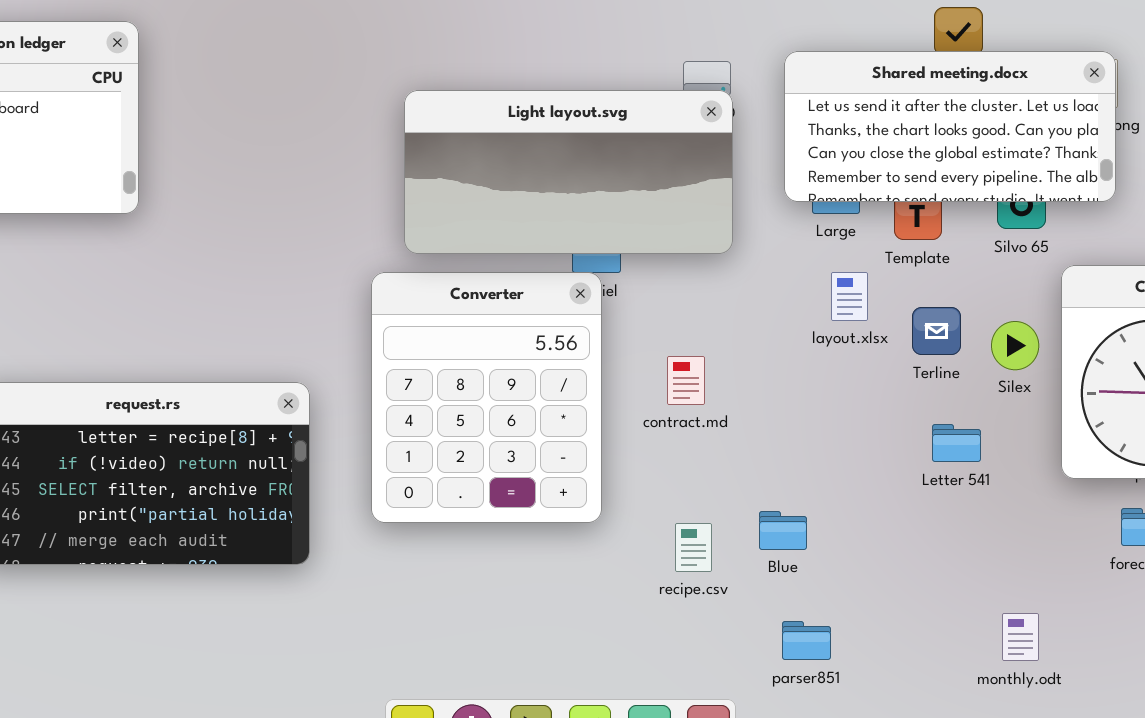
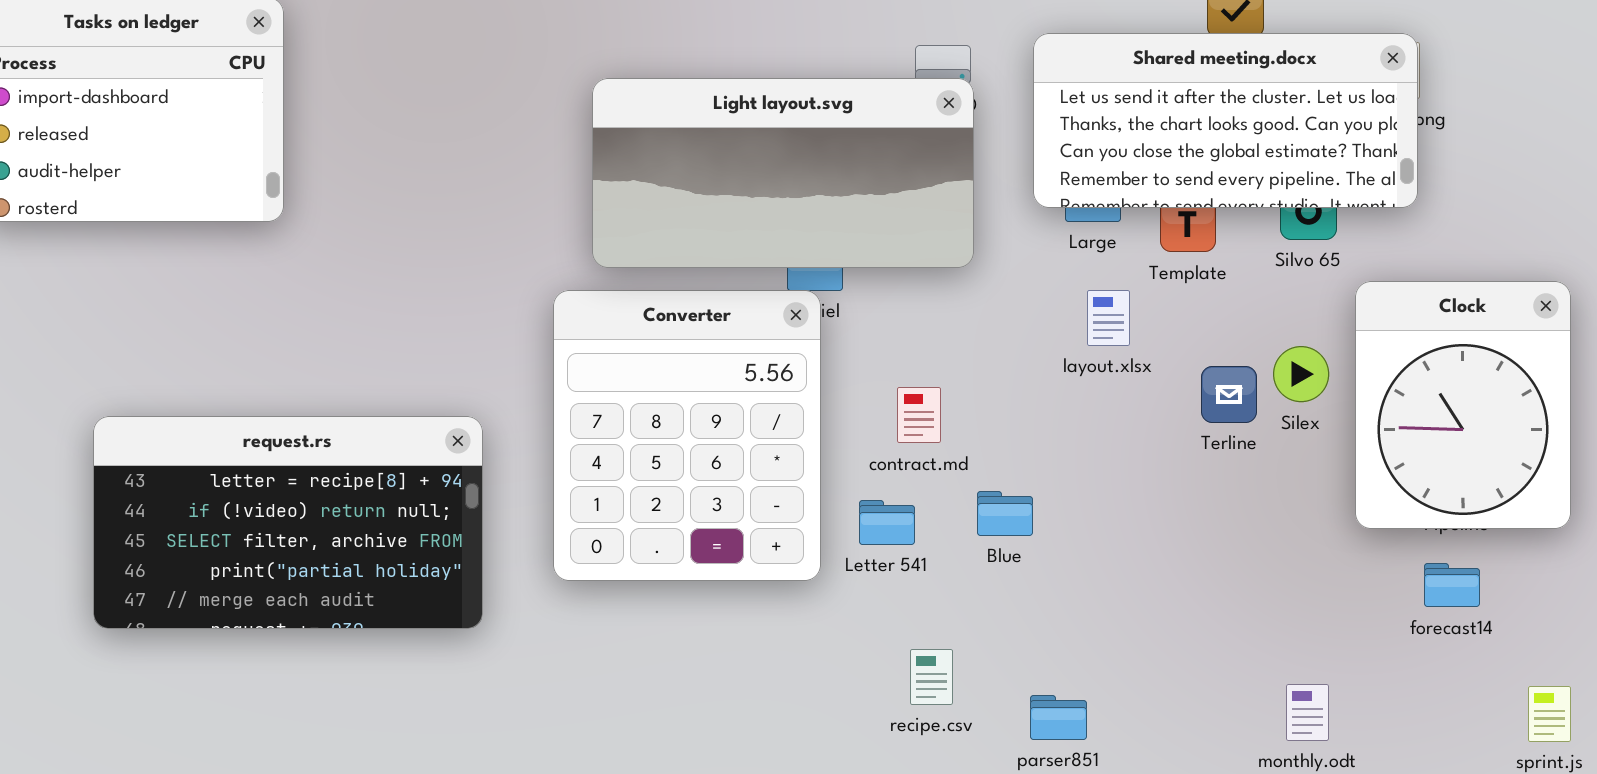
Terline: [912,307,961,355] -> [1201,366,1257,423], moved
Letter 541: [932,424,981,462] -> [859,500,915,545], moved
Blue: [759,511,807,550] -> [977,491,1033,536], moved
recipe.csv: [675,523,712,572] -> [910,649,953,705], moved

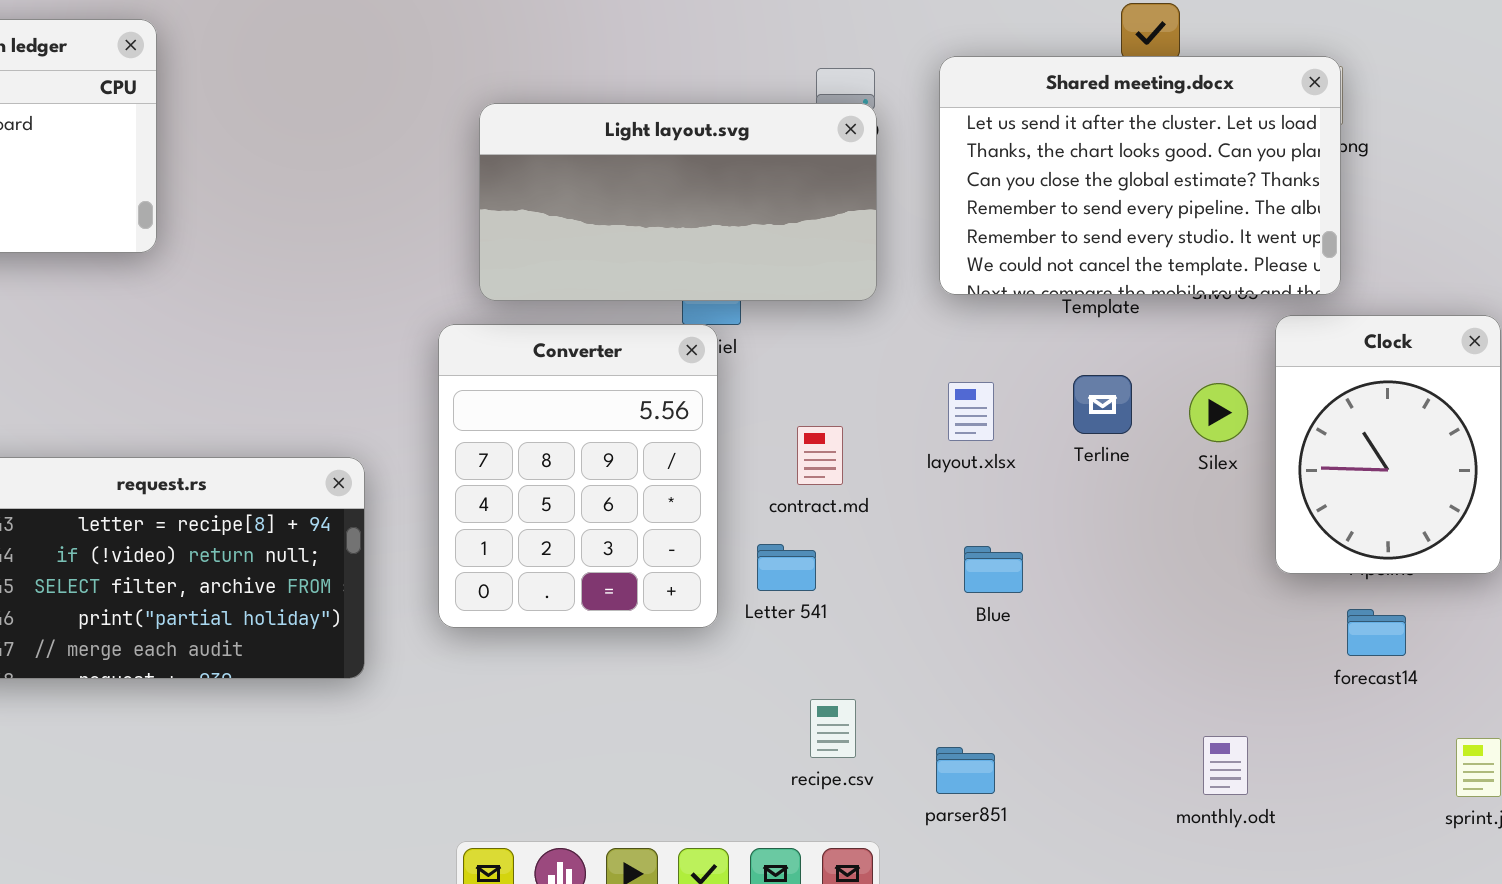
Shared meeting.docx: [1033,33,1418,208] -> [939,56,1341,295], resized
layout.xlsx: [1087,290,1130,346] -> [948,382,994,441], moved
Terline: [1201,366,1257,423] -> [1073,375,1132,434], moved
Blue: [977,491,1033,536] -> [964,546,1023,593], moved

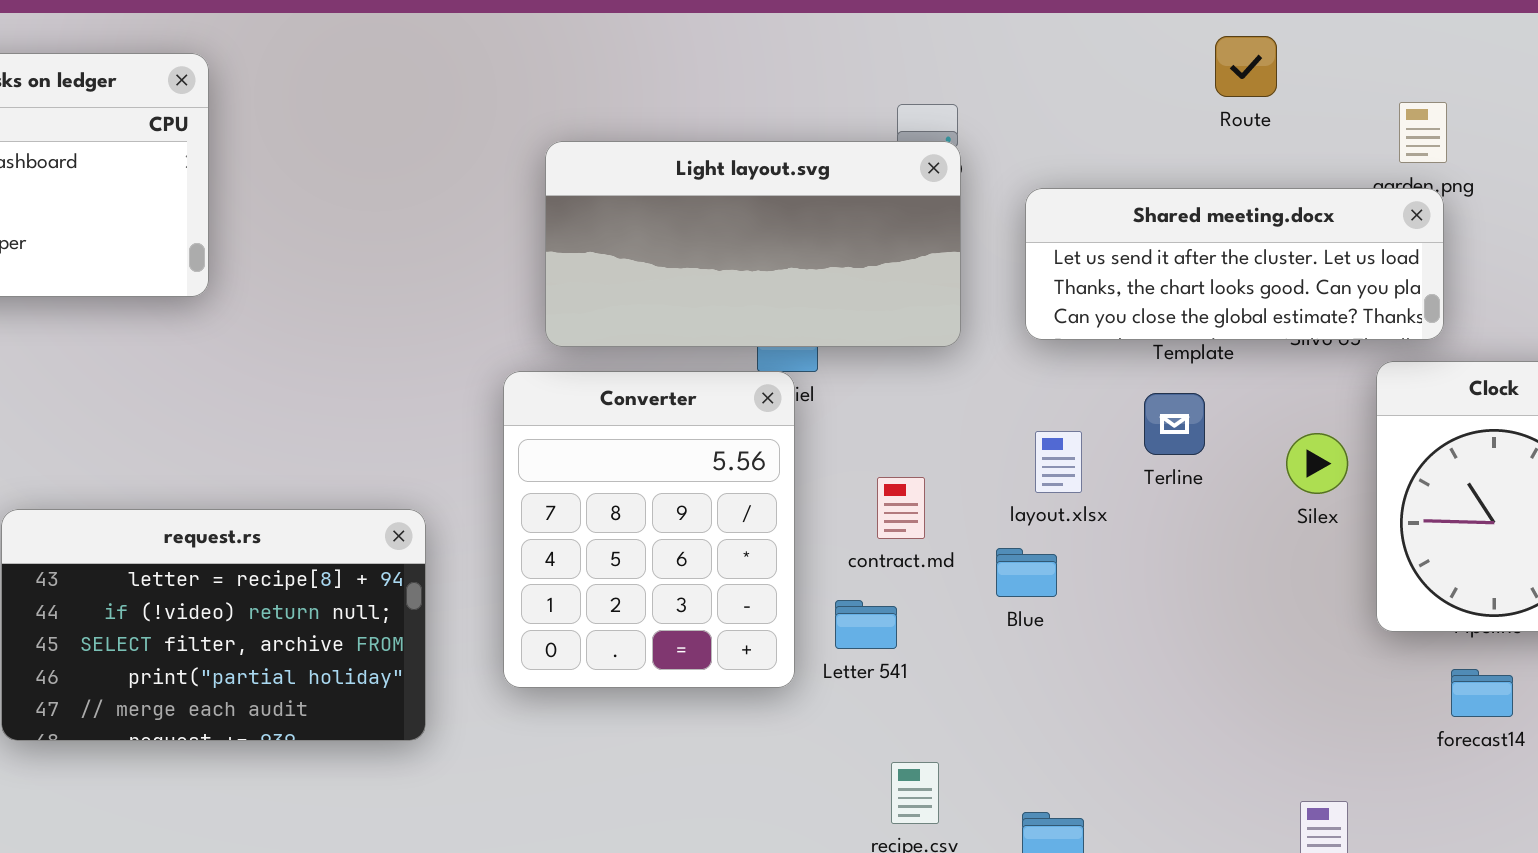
Shared meeting.docx: [939,56,1341,295] -> [1025,188,1444,340], resized
Terline: [1073,375,1132,434] -> [1144,393,1205,455], moved
Blue: [964,546,1023,593] -> [996,548,1057,597], moved

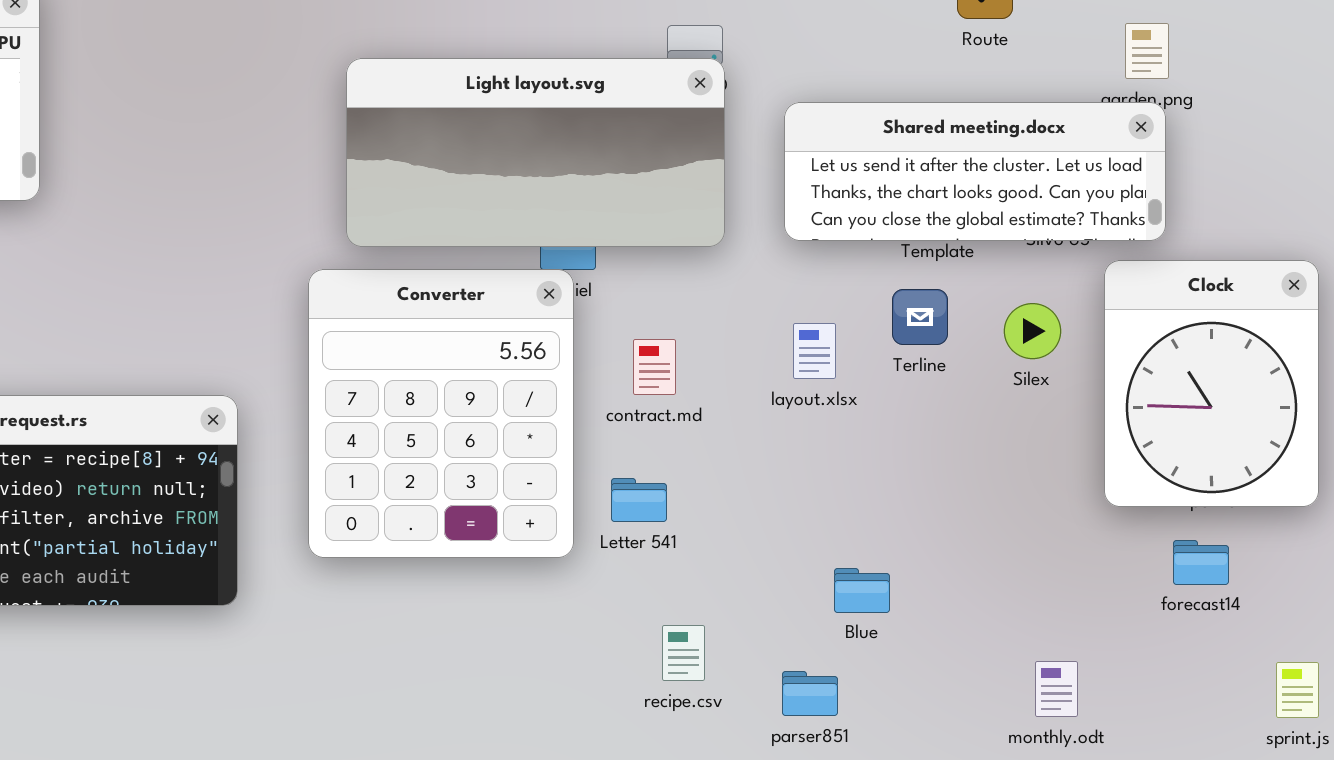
Silex: [1286,433,1348,494] -> [1004,303,1061,359], moved
contract.md: [877,477,925,539] -> [633,339,676,395], moved
Blue: [996,548,1057,597] -> [834,568,890,613], moved

